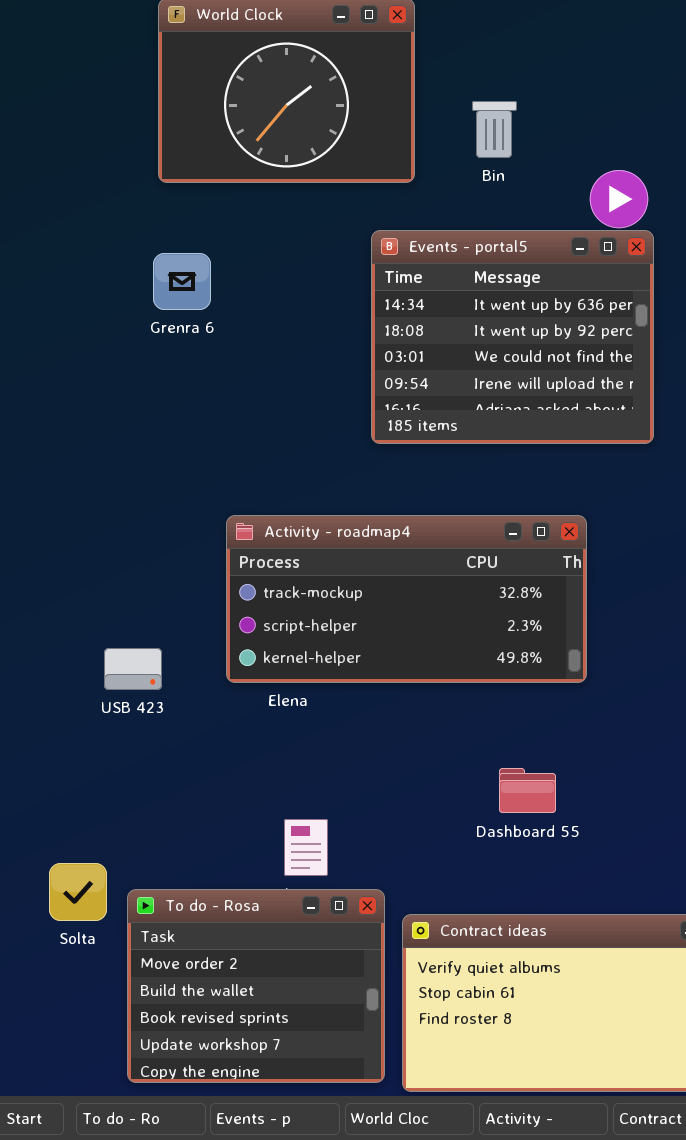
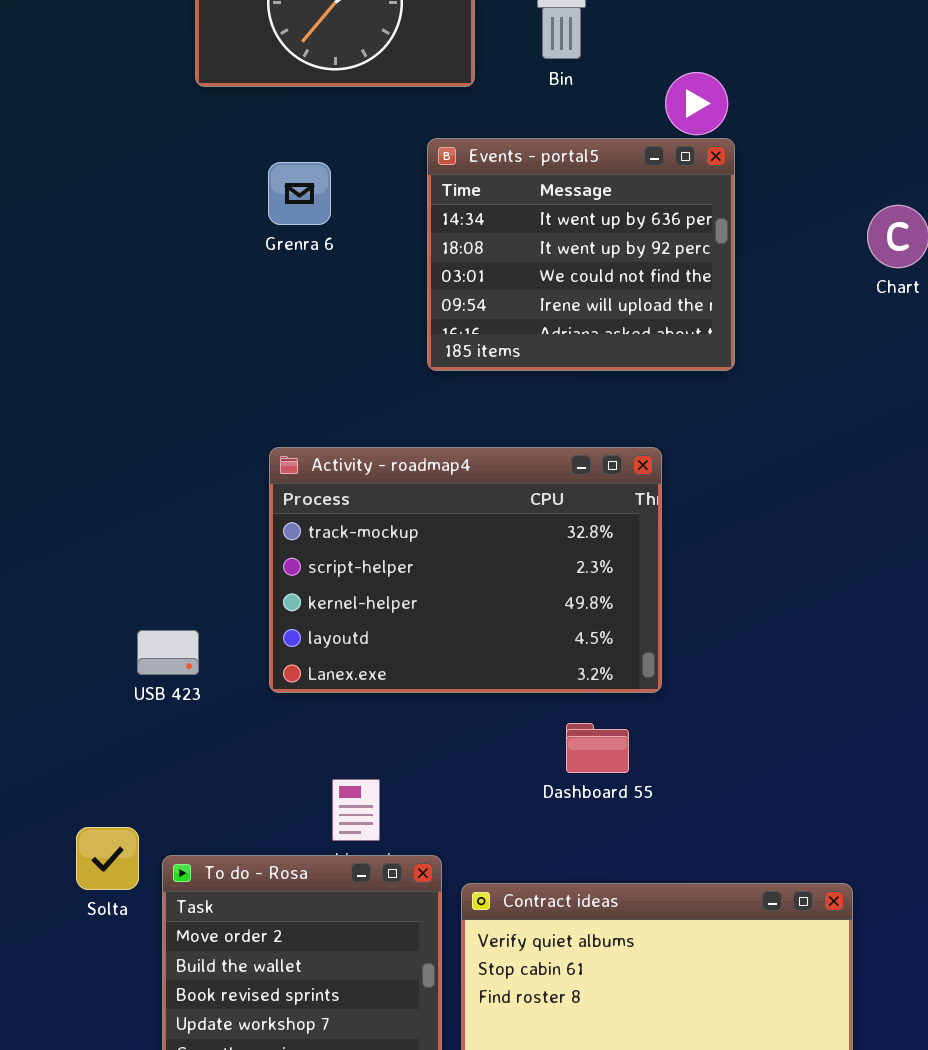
Grenra 6: [153,253,211,310] -> [268,162,331,225], moved
Activity - roadmap4: [226,515,587,683] -> [269,447,662,693], resized
USB 423: [104,648,162,690] -> [137,630,199,675], moved

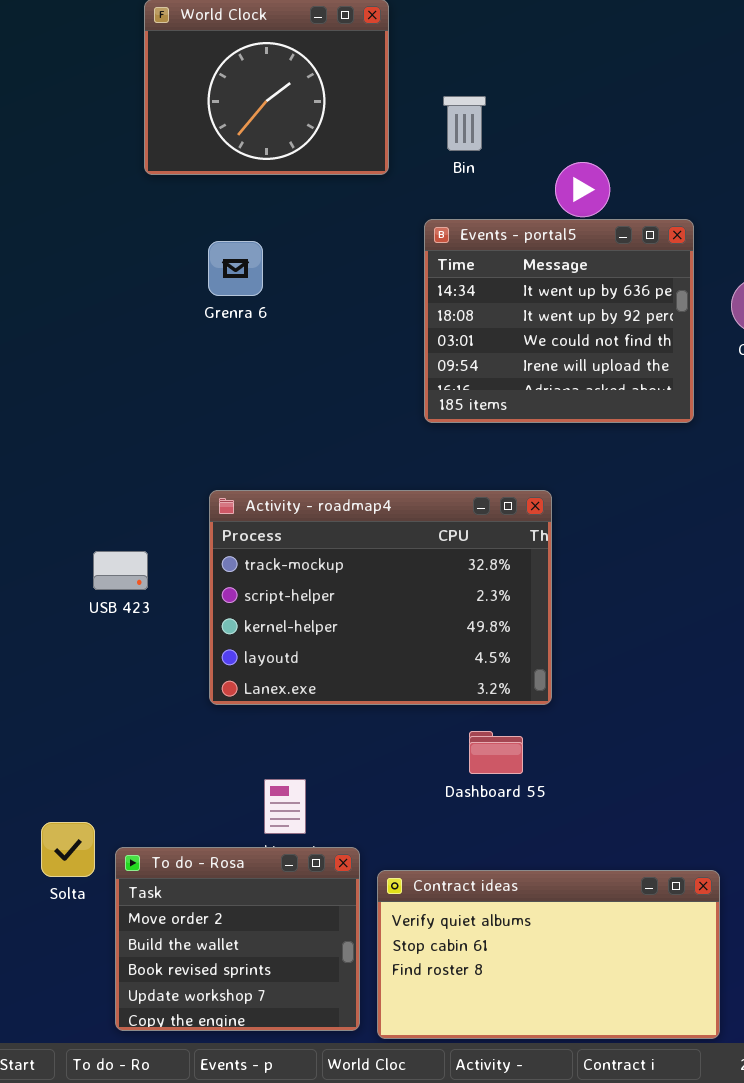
Events - portal5: [427,138,735,371] -> [424,219,694,423], moved
USB 423: [137,630,199,675] -> [93,551,148,590], moved

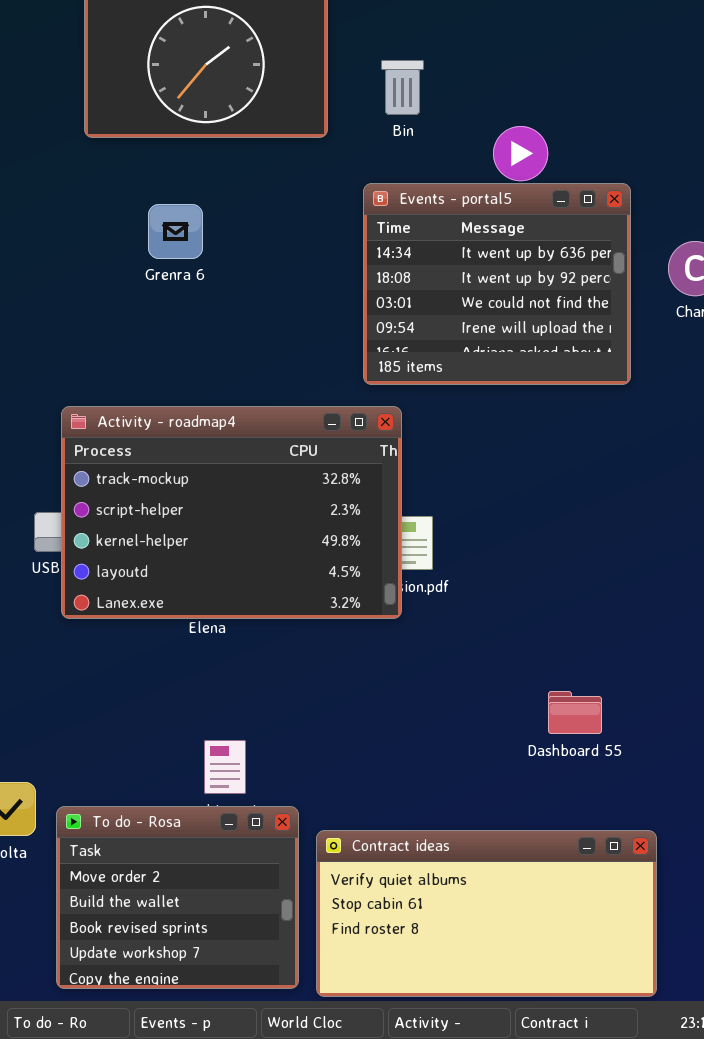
Activity - roadmap4: [209,490,552,705] -> [61,406,402,619], moved
Dashboard 55: [469,731,523,774] -> [548,691,602,734], moved

